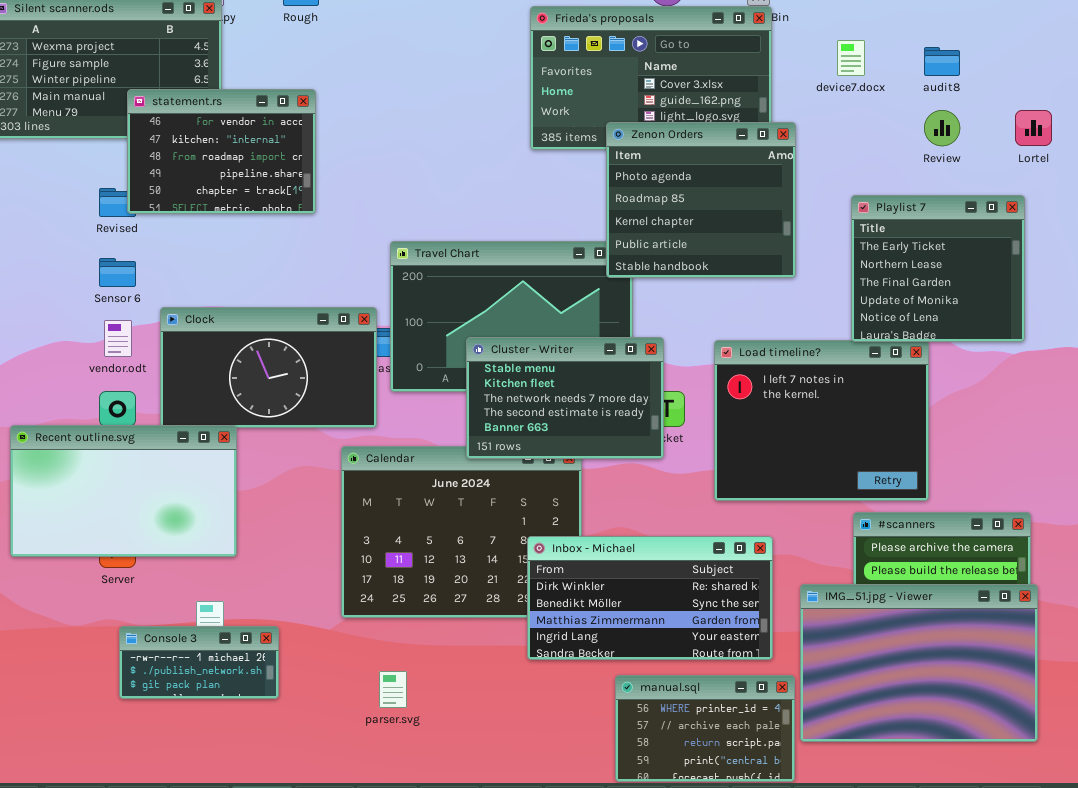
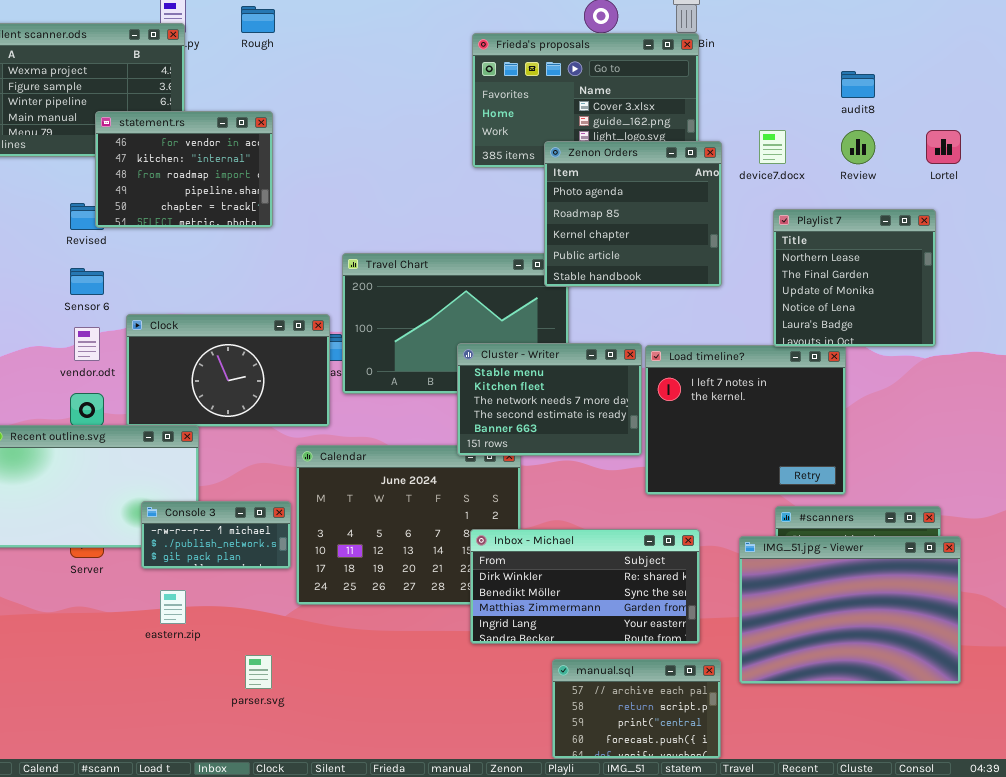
device7.docx: [837,40,865,76] -> [759,130,786,164], moved
Playlist 7: [851,195,1025,342] -> [773,209,936,347], scrolled down 1 row
Cluster - Writer: [466,337,664,459] -> [457,343,642,456], moved
IMG_51.jpg - Viewer: [800,584,1038,742] -> [739,536,961,684], moved
Console 3: [119,626,279,699] -> [141,501,291,569], moved
parser.svg: [379,671,407,708] -> [245,655,272,689], moved
manual.sql: [615,675,795,782] -> [552,659,721,759], scrolled down 1 row

